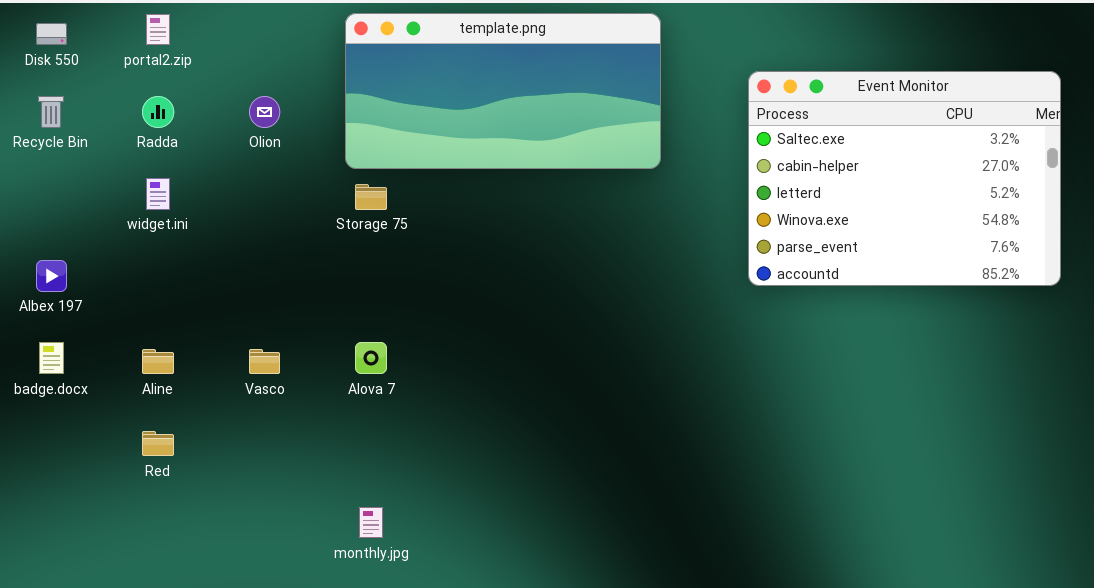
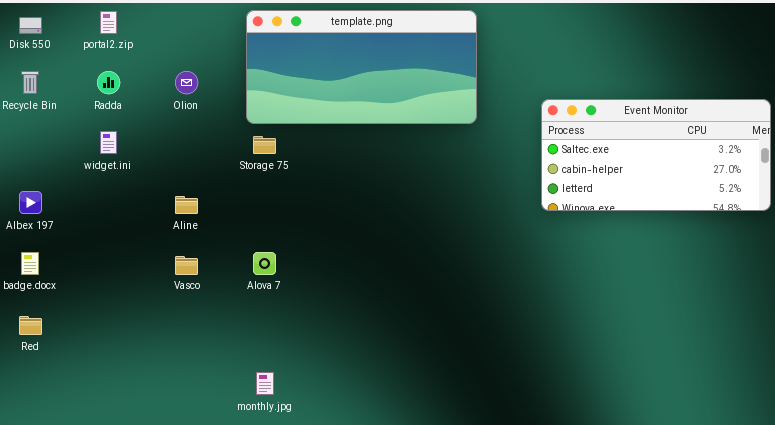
Event Monitor: [748,71,1061,286] -> [541,99,771,211], resized
Aline: [142,349,174,374] -> [175,196,198,214], moved
Red: [142,431,174,456] -> [19,316,42,335], moved

